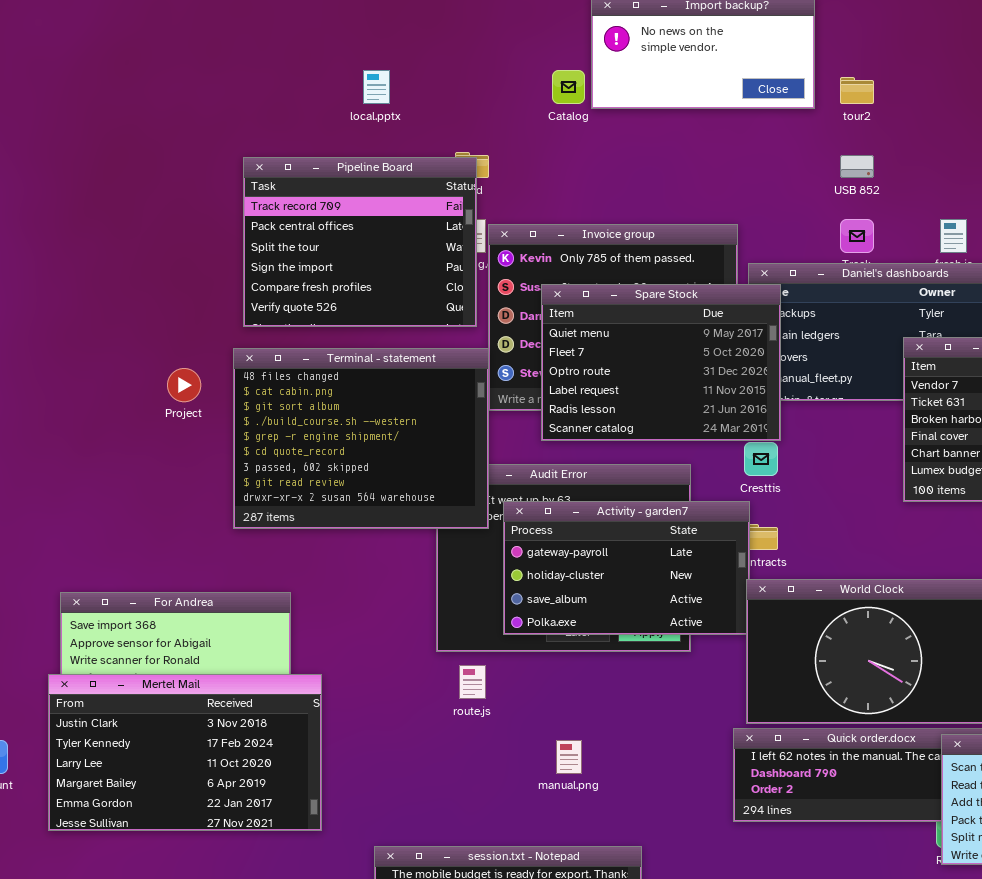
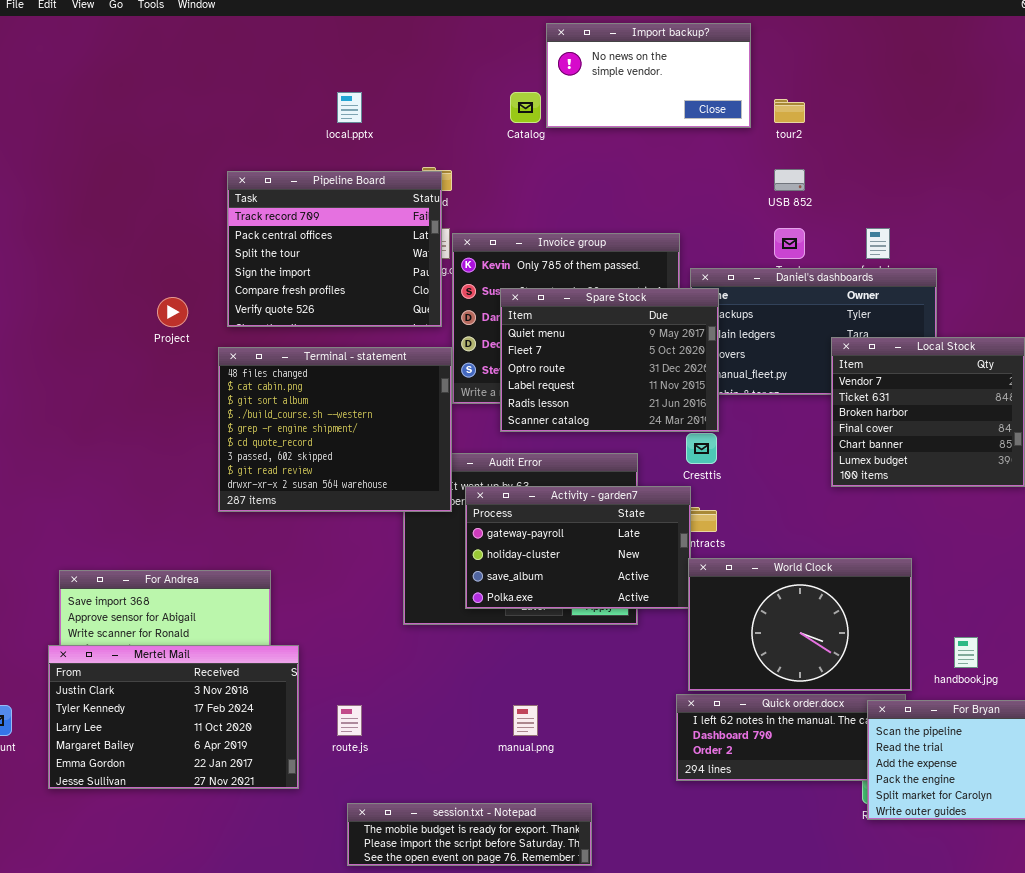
Project: [167,368,201,402] -> [157,297,188,327], moved
route.js: [459,665,486,699] -> [337,705,362,736], moved

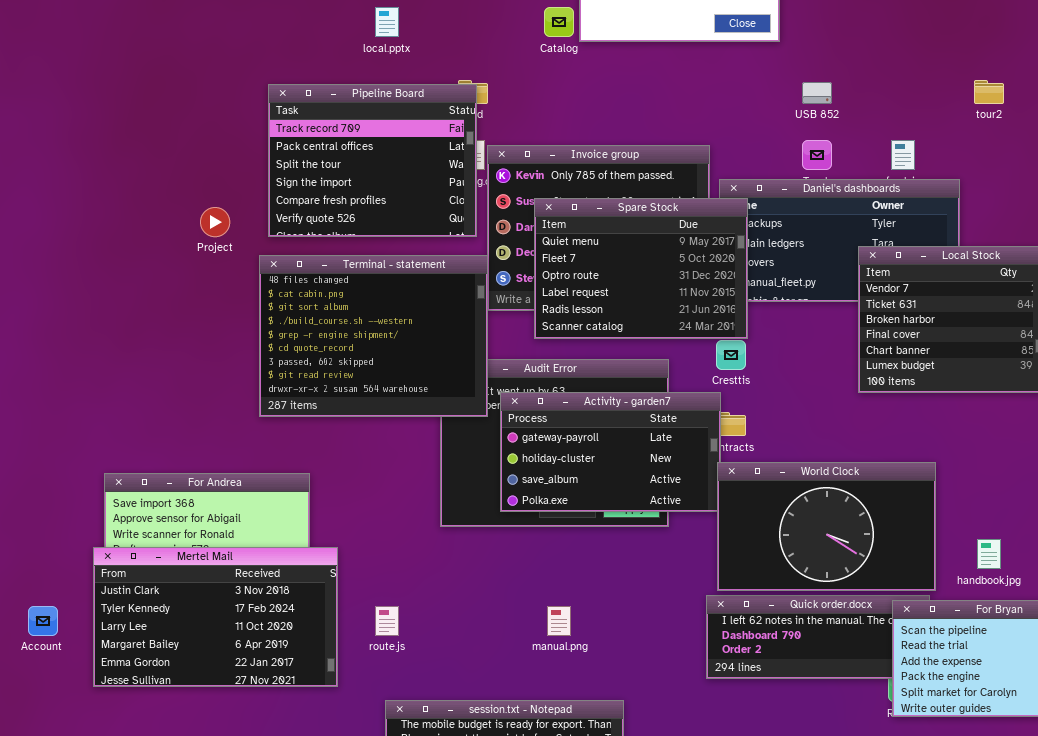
tour2: [774,99,805,123] -> [974,80,1004,104], moved

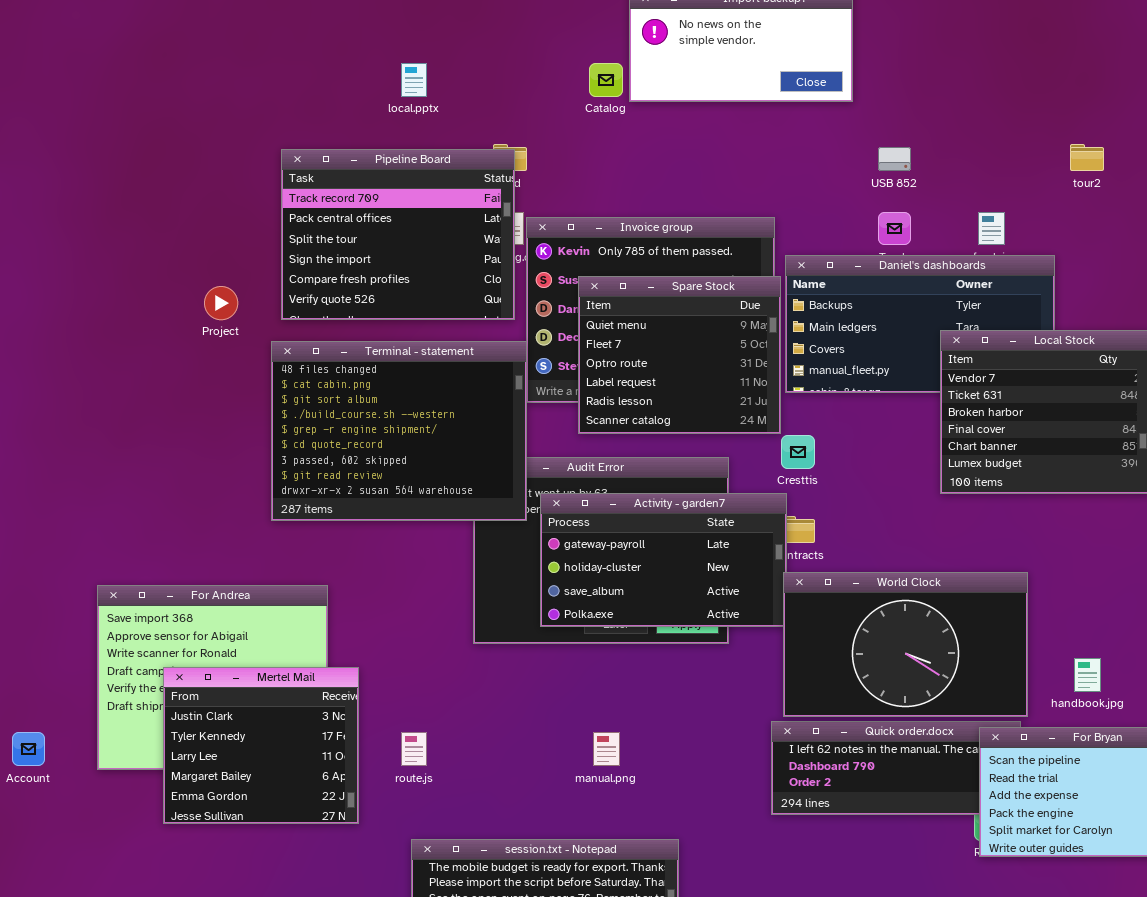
Spare Stock: [534,198,748,339] -> [578,276,781,434], resized
Mertel Mail: [93,547,338,687] -> [163,667,359,824], resized

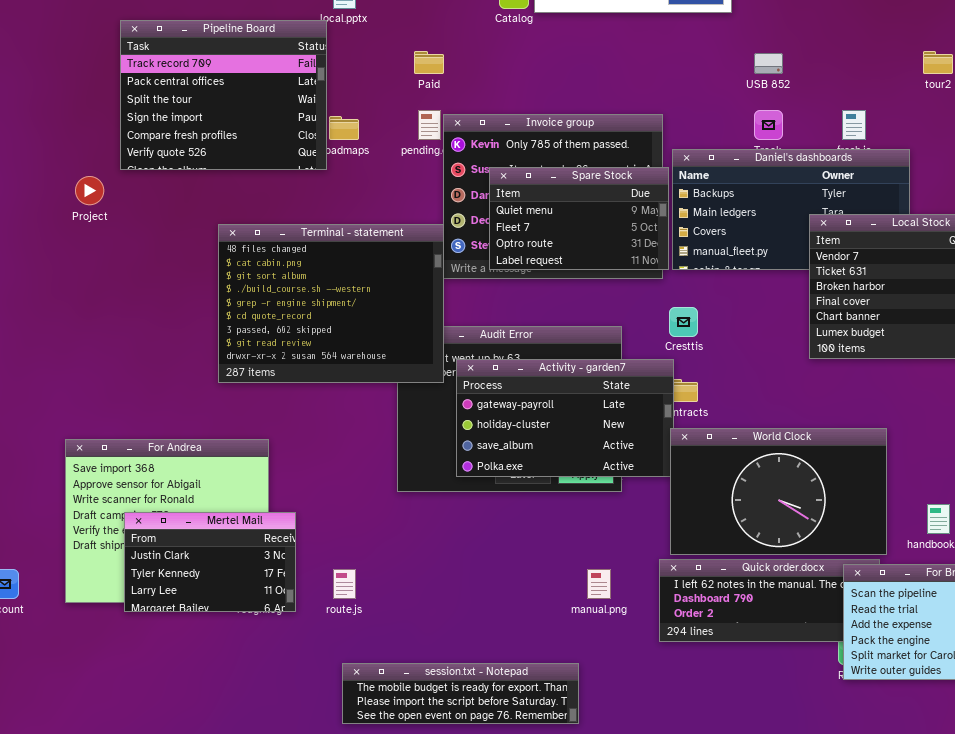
Pipeline Board: [281,149,515,320] -> [120,20,327,170], moved
Spare Stock: [578,276,781,434] -> [489,167,669,270], resized
Project: [204,286,238,320] -> [75,176,104,205], moved
Mertel Mail: [163,667,359,824] -> [124,512,296,612], resized
manual.png: [593,732,620,766] -> [587,569,611,599], moved

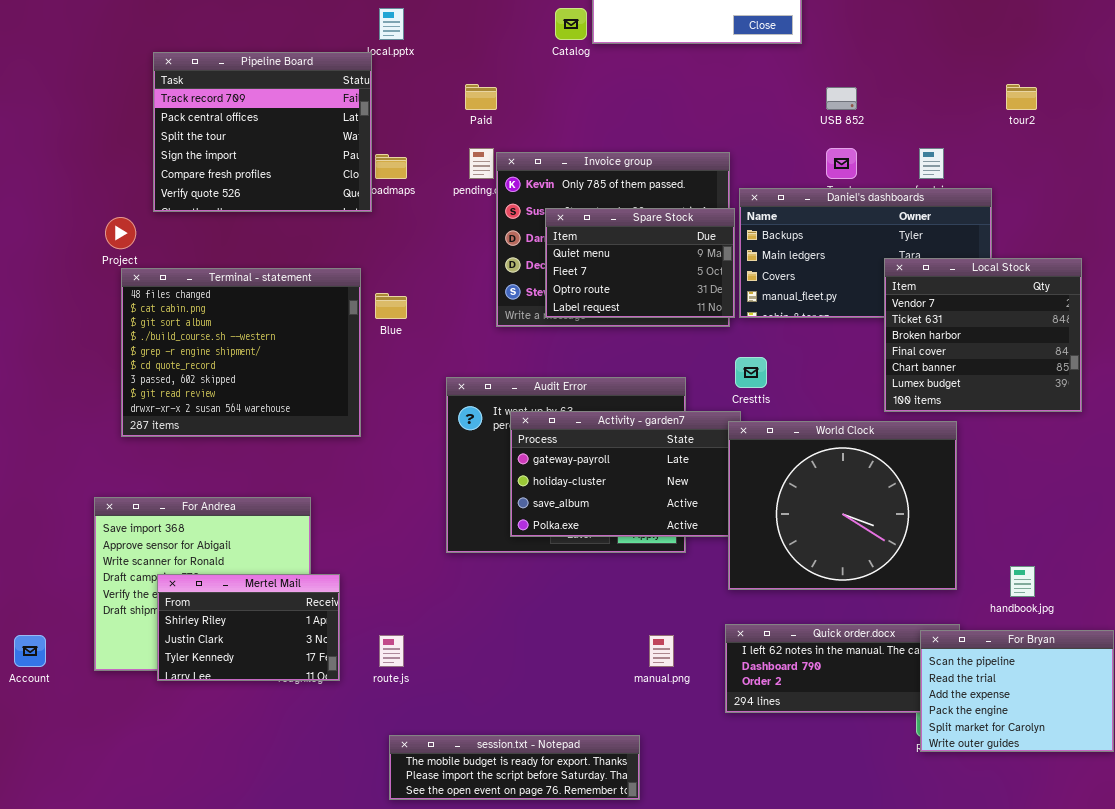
Terminal - statement: [218,224,444,383] -> [121,268,361,437], moved
World Clock: [670,428,887,555] -> [728,421,957,590], moved, resized
Mertel Mail: [124,512,296,612] -> [157,574,340,681], scrolled up 1 row

